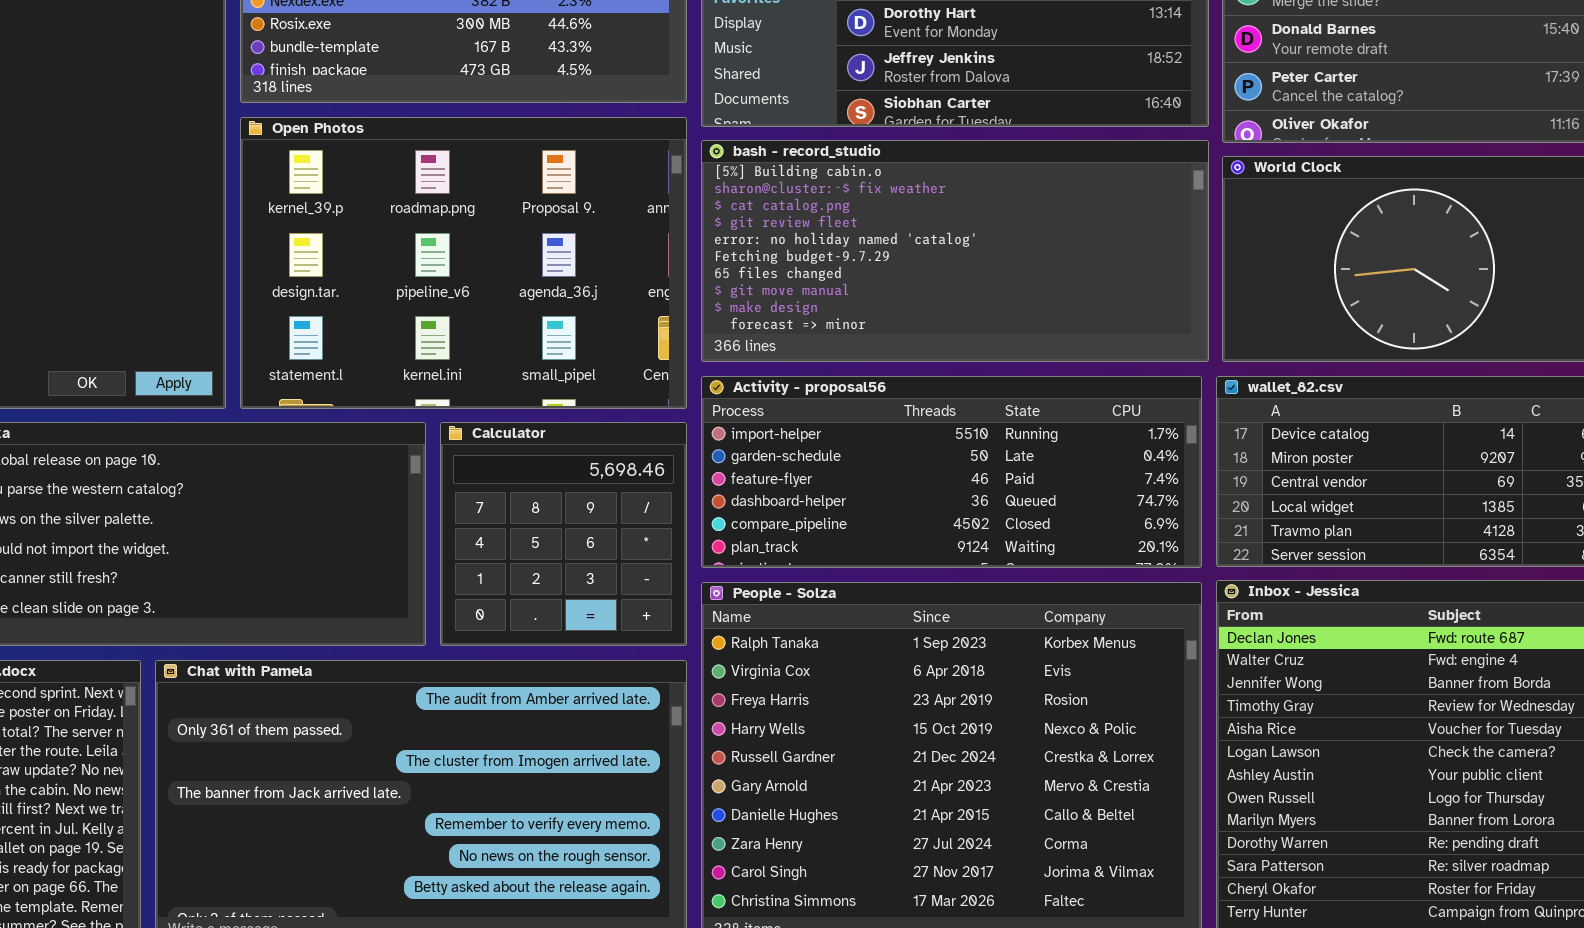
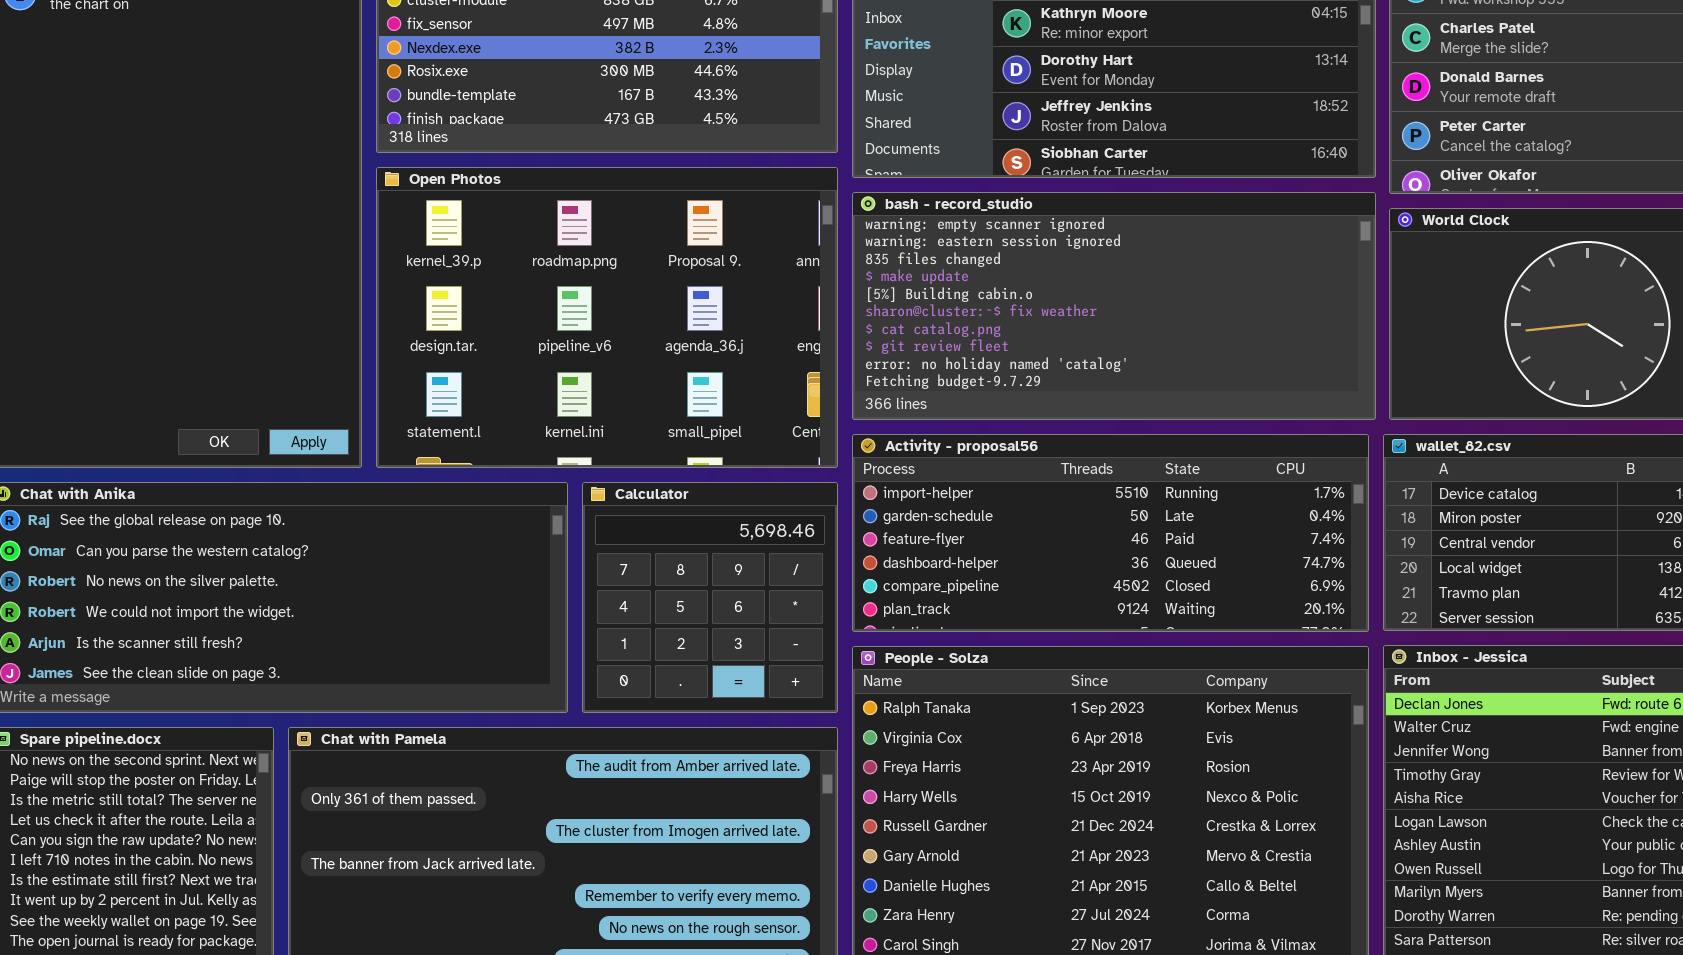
bash - record_studio: [701,140,1209,362] -> [852,192,1376,420], scrolled up 4 rows

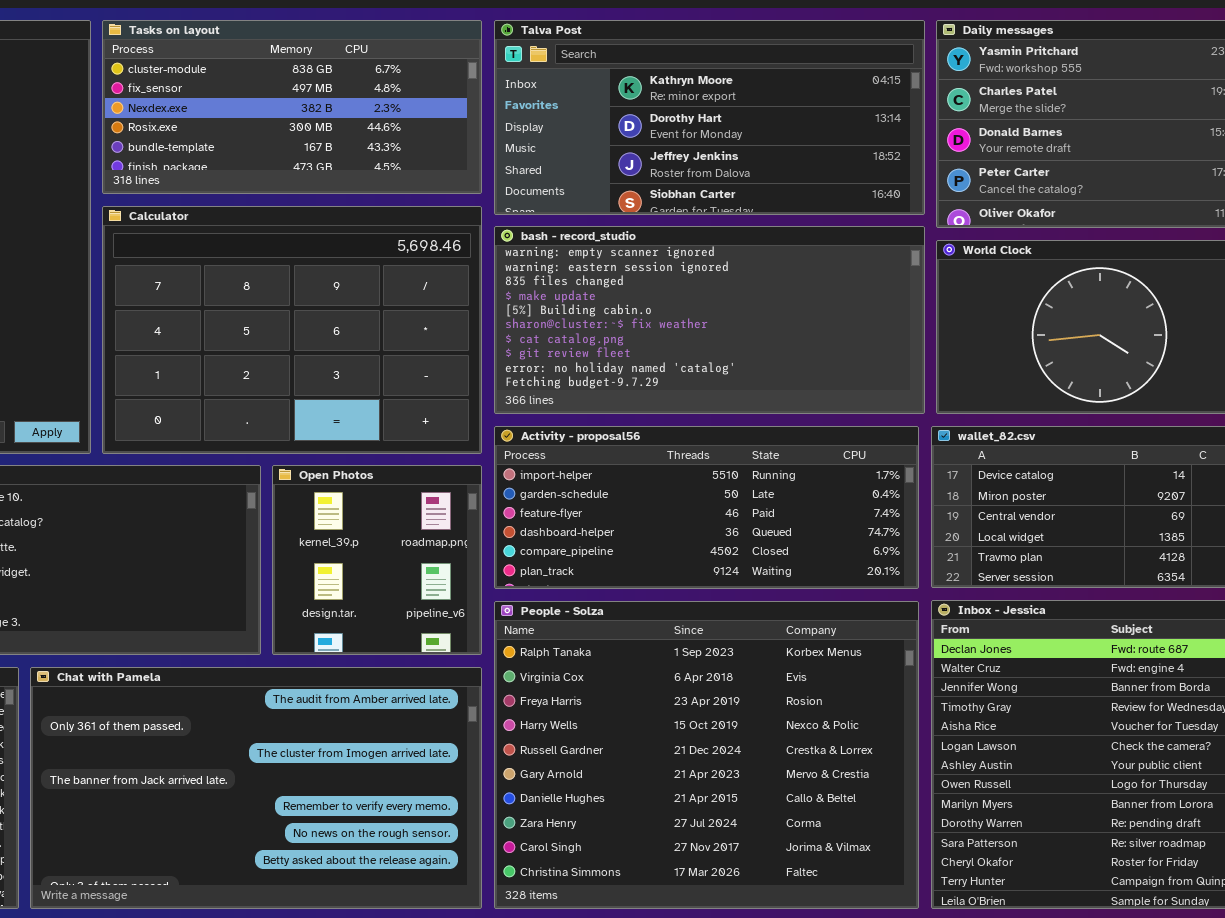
Open Photos: [376,167,838,468] -> [272,465,482,655], moved, resized
Calculator: [582,482,838,713] -> [102,206,482,454], moved, resized

